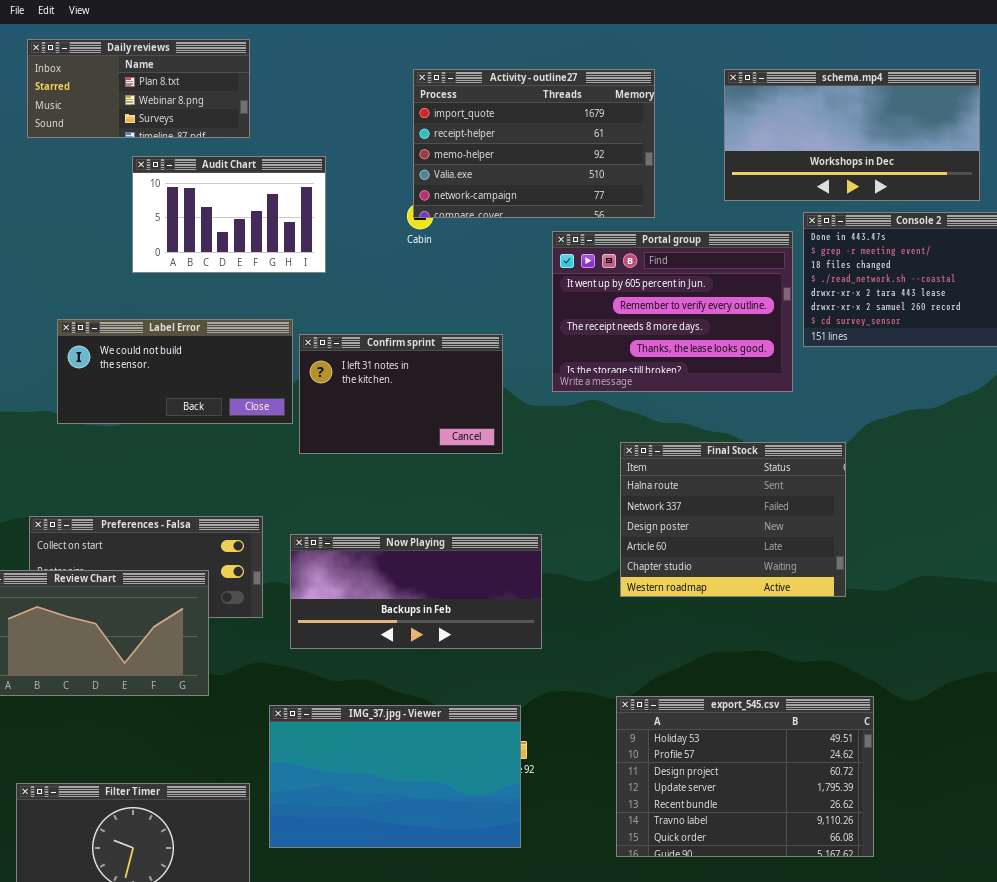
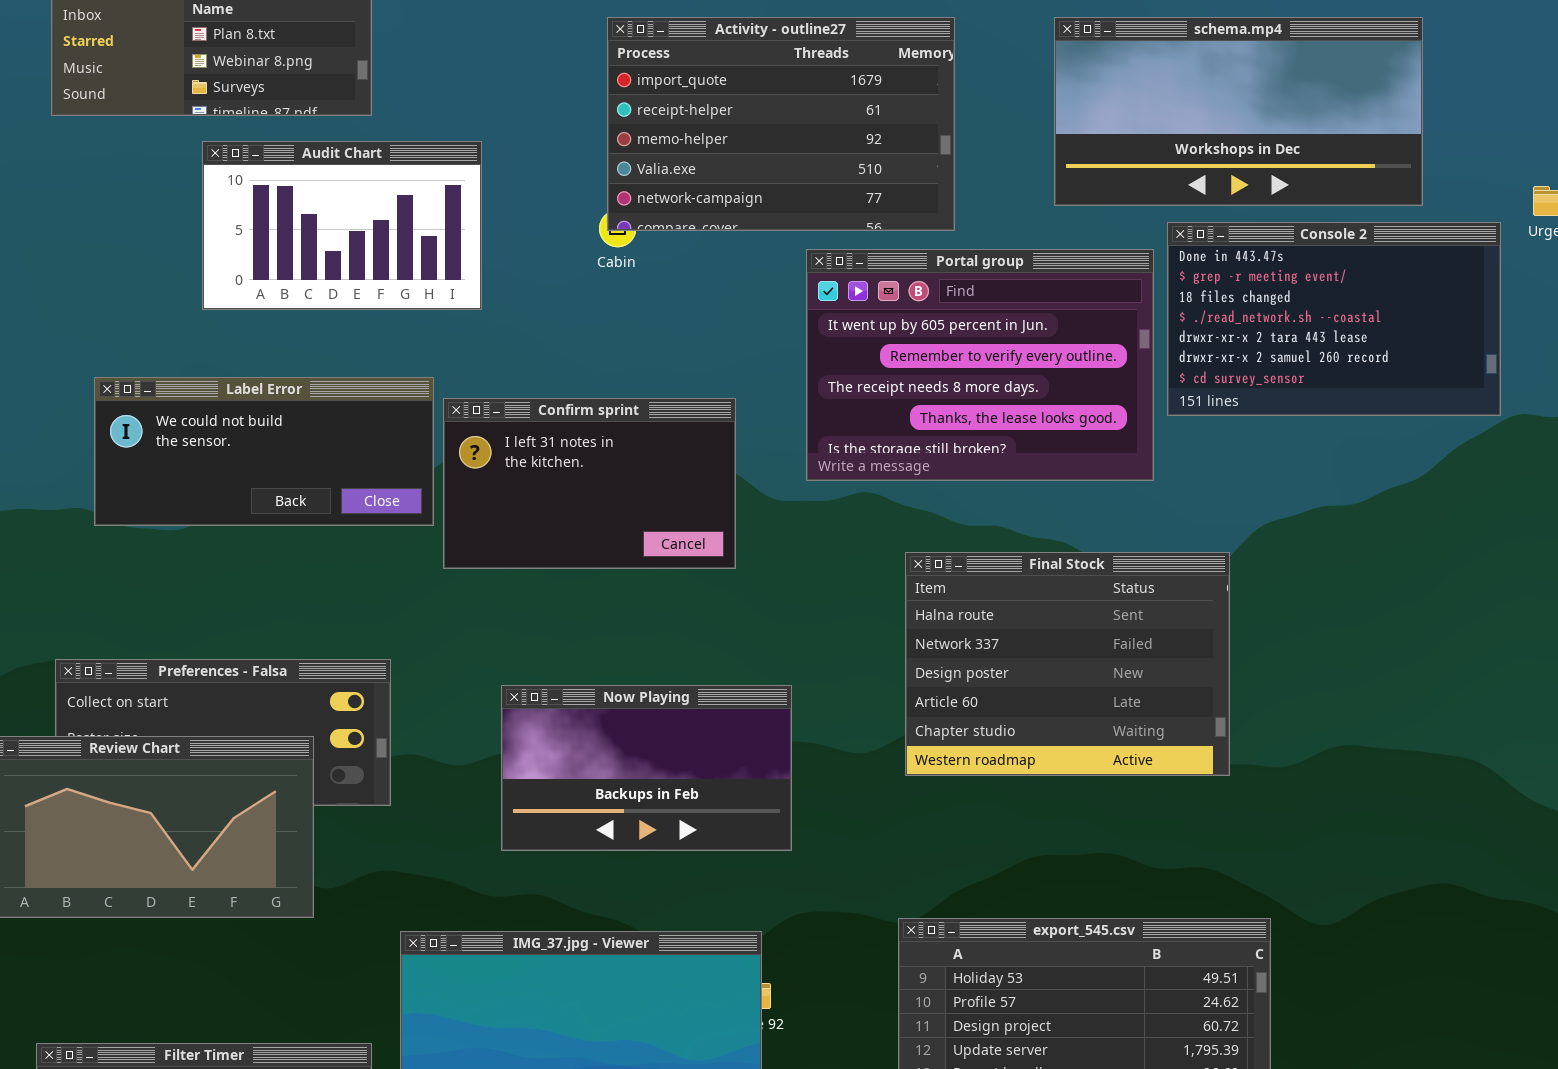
Now Playing: [290,534,542,649] -> [501,685,792,851], resized

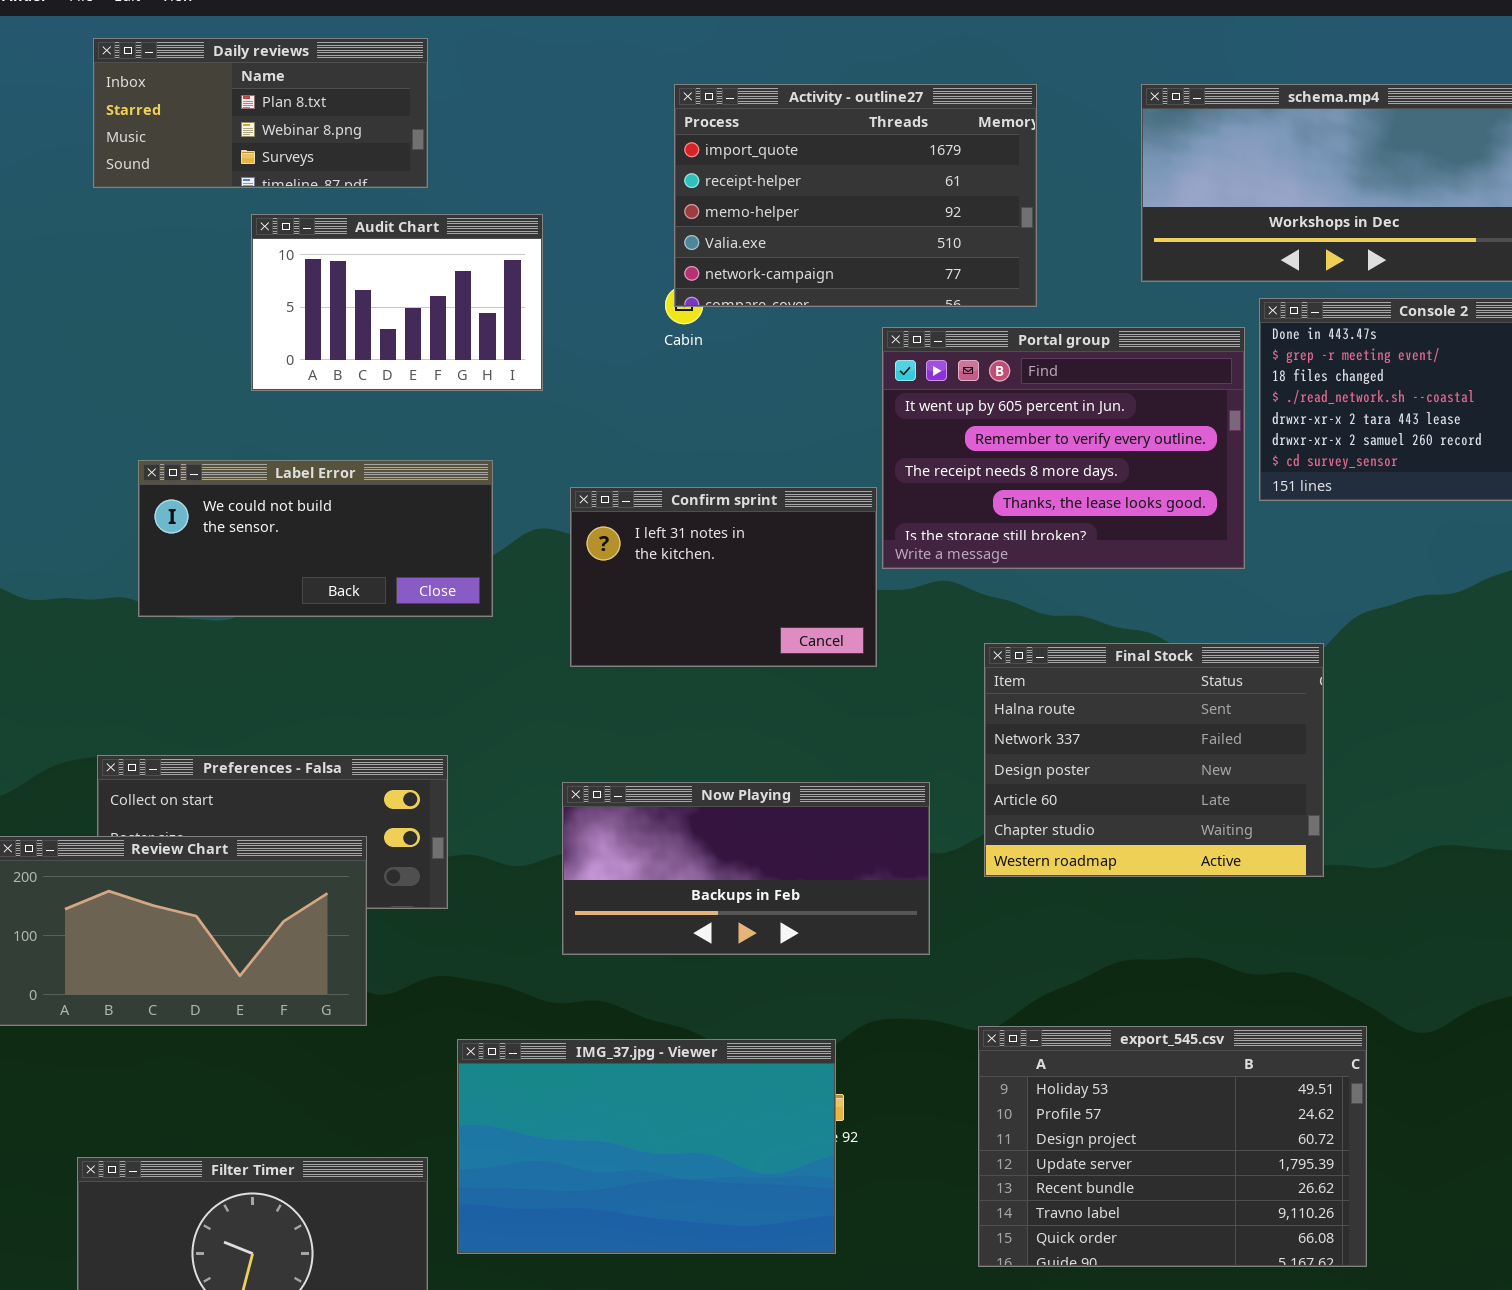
Confirm sprint: [443,398,736,569] -> [570,487,877,667], moved
Now Playing: [501,685,792,851] -> [562,782,930,955], resized

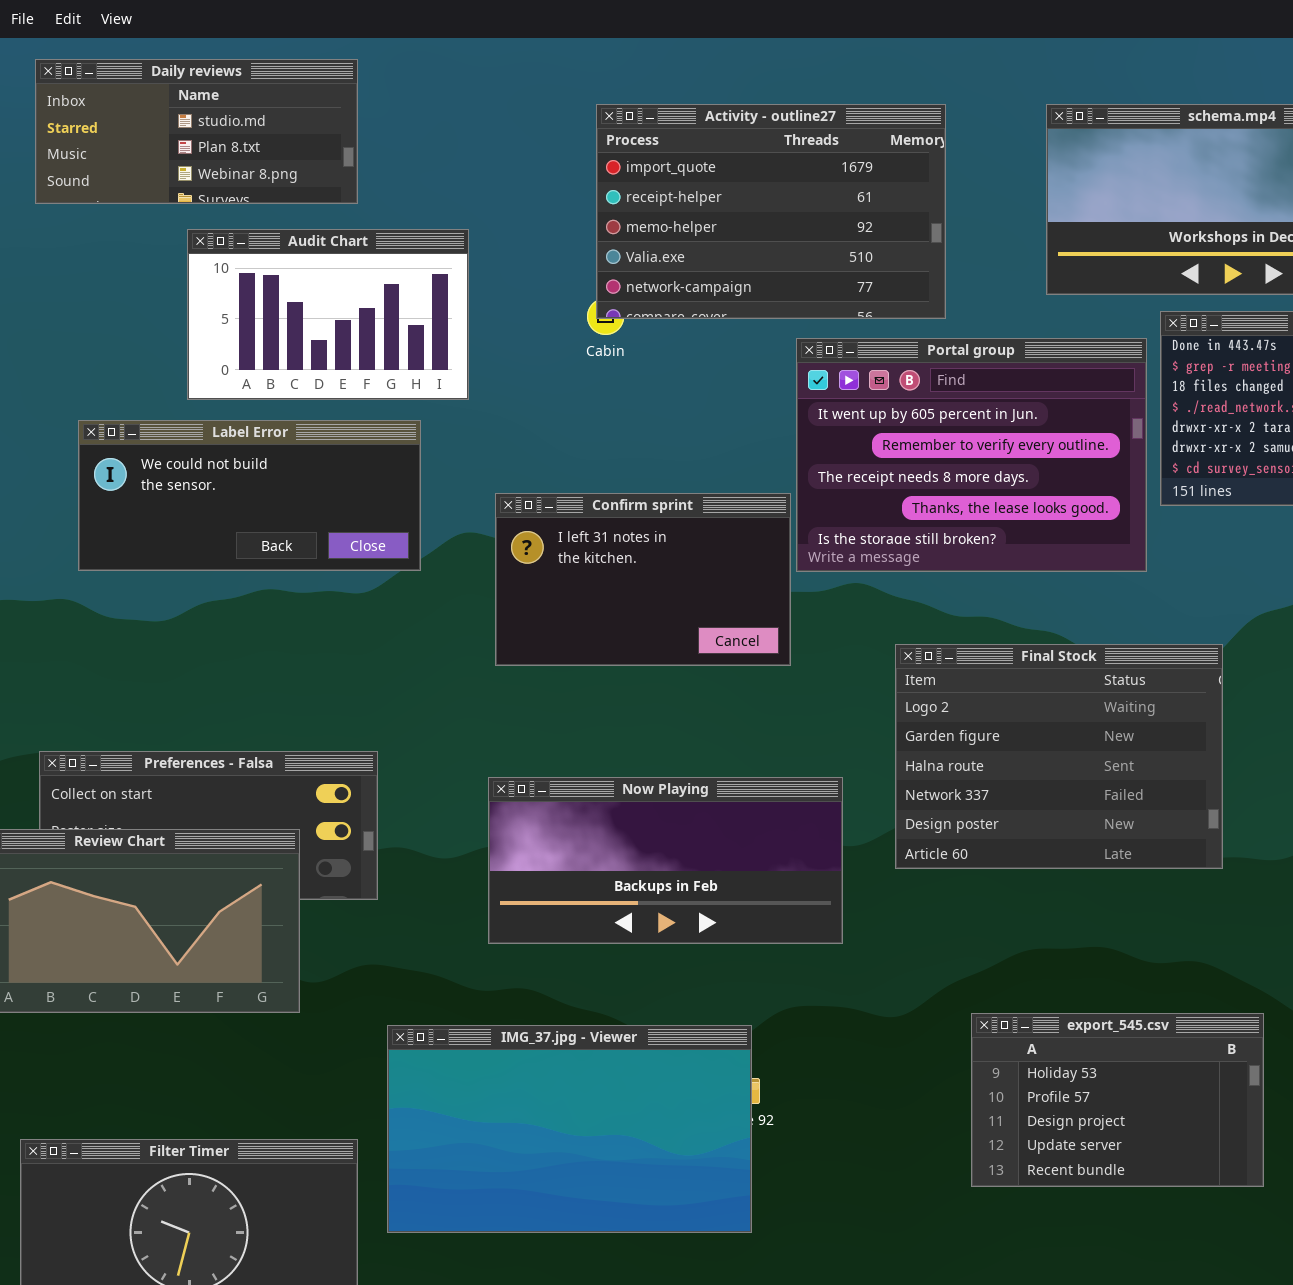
Daily reviews: [93,38,428,188] -> [35,59,358,204], scrolled up 1 row
Label Error: [138,460,493,617] -> [78,420,421,571], moved
Final Stock: [984,643,1324,877] -> [895,644,1223,869], scrolled up 2 rows
export_545.csv: [978,1026,1367,1267] -> [971,1013,1264,1187], resized

